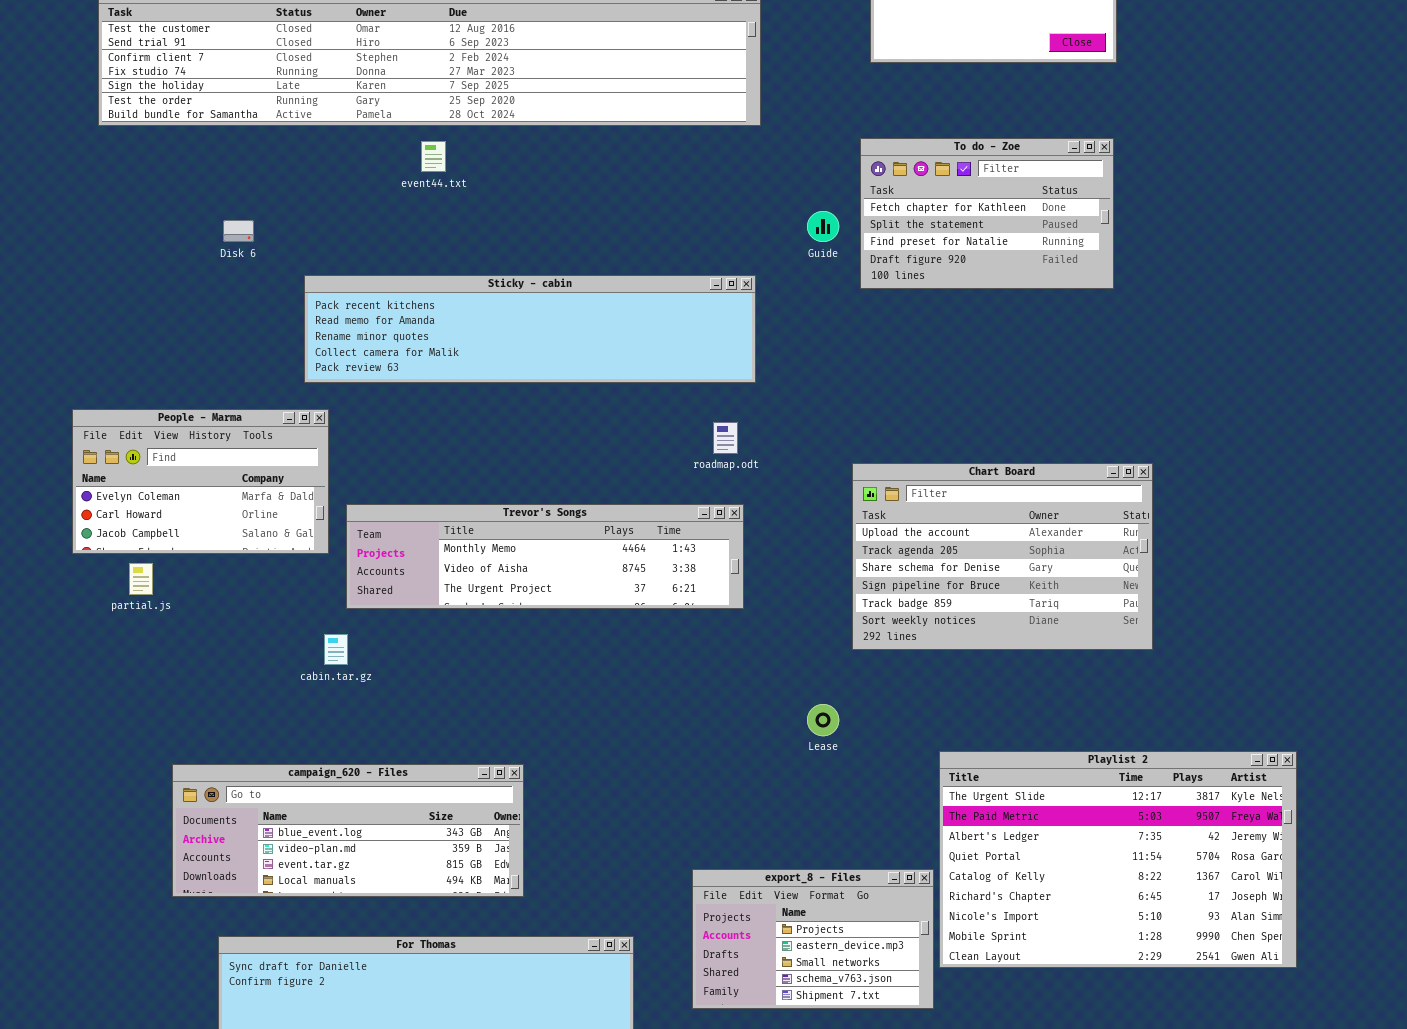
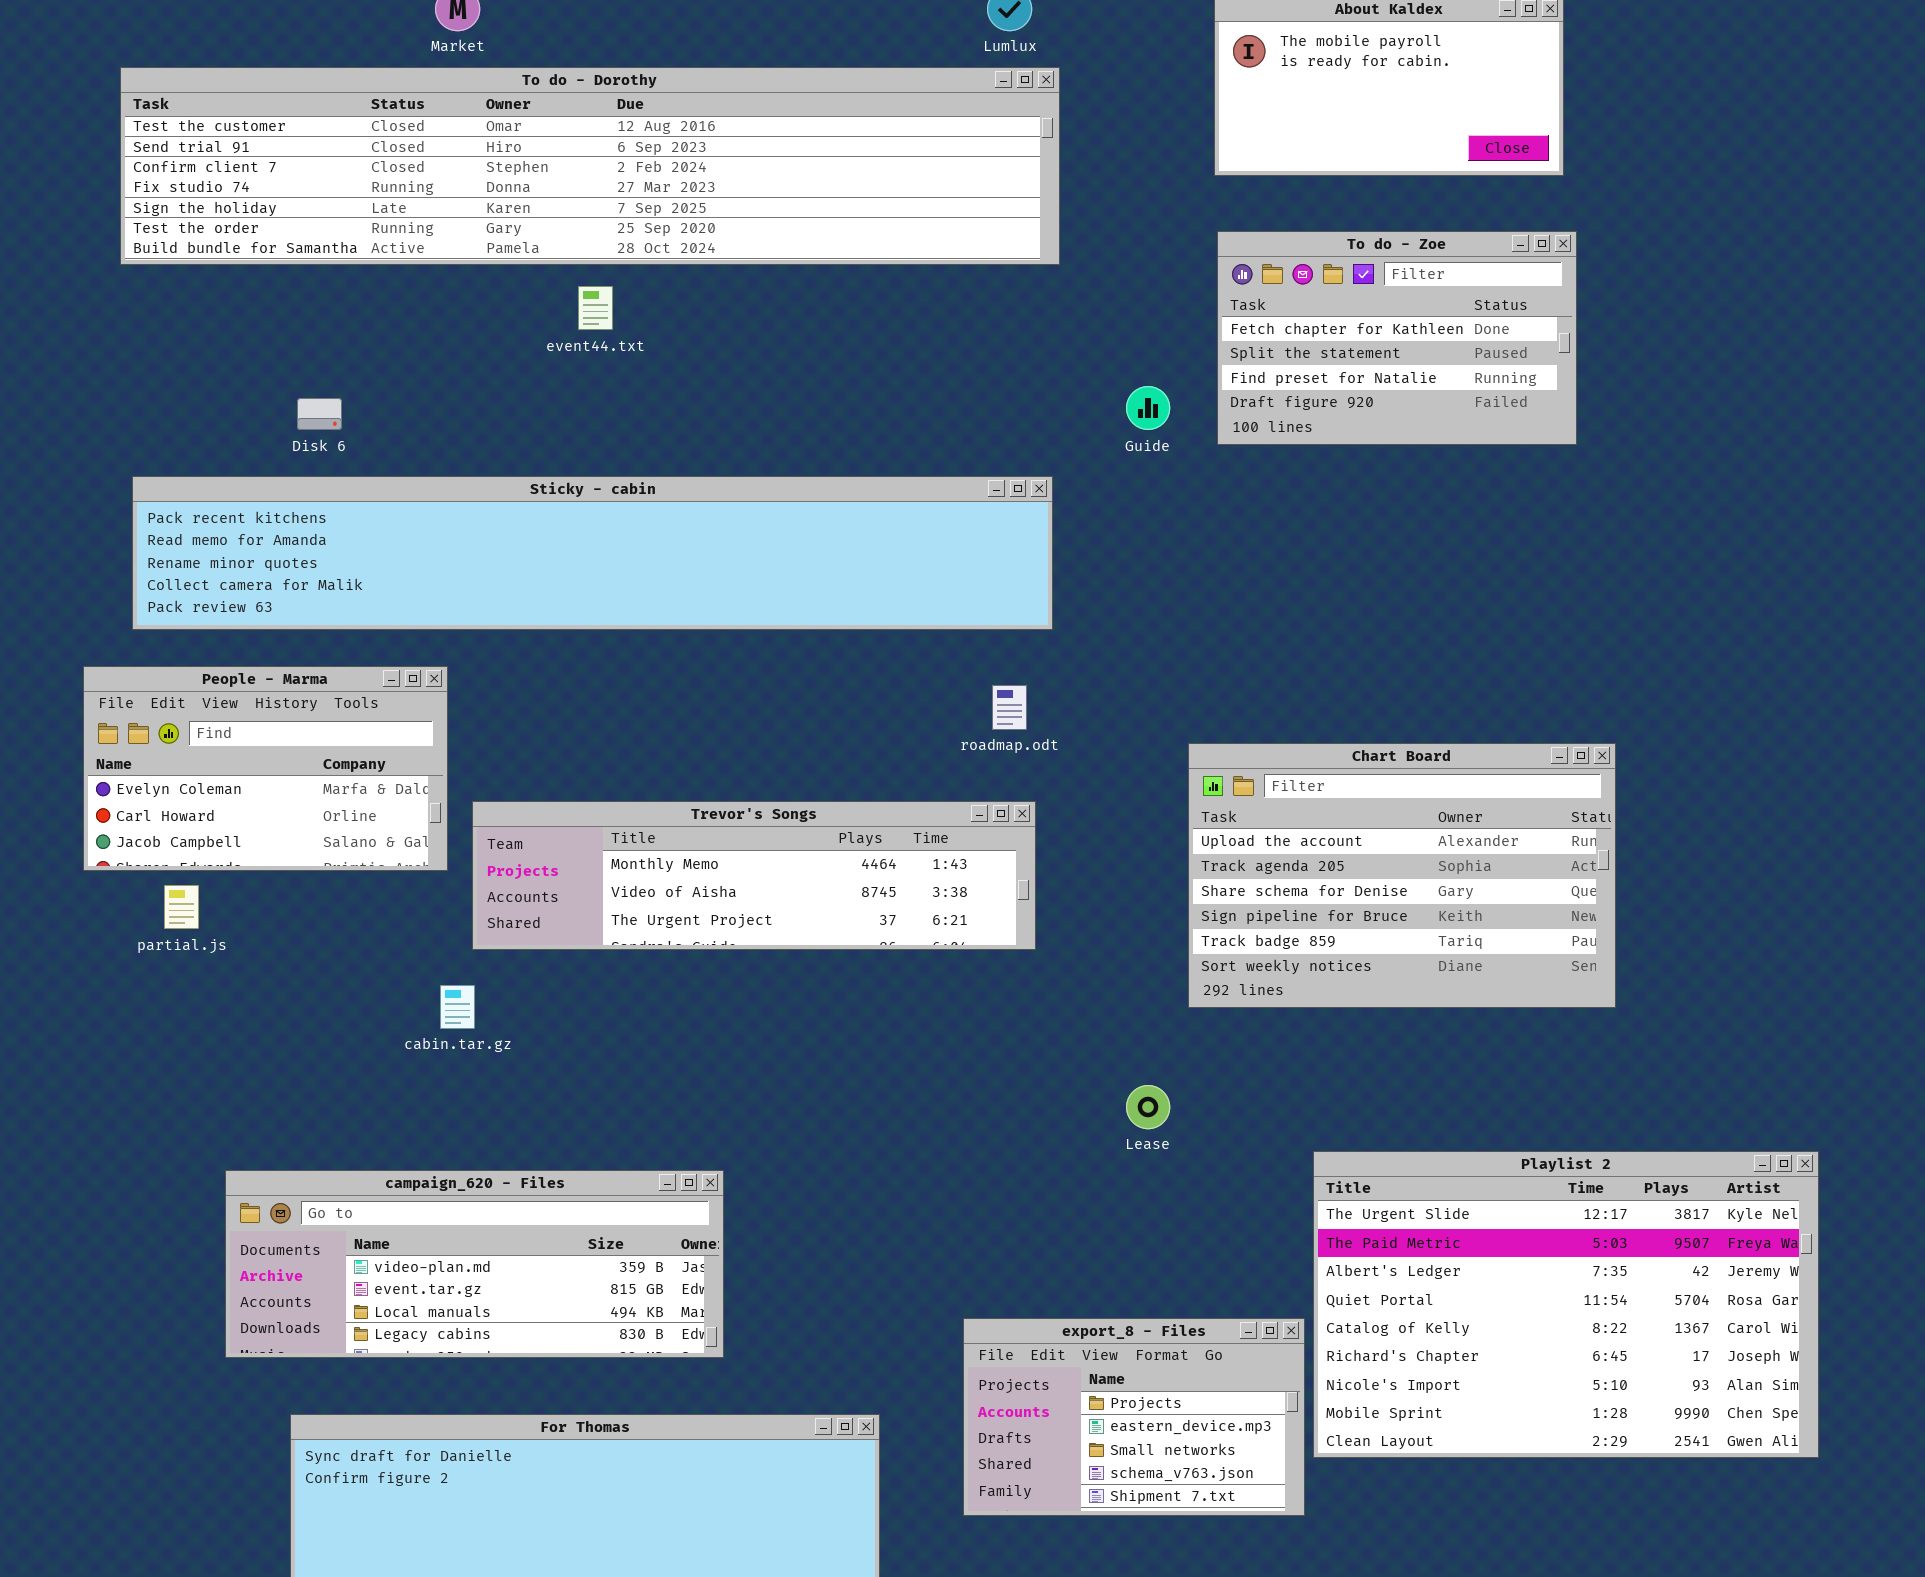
To do - Zoe: [860,138,1114,289] -> [1217,231,1577,445], moved
Sticky - cabin: [304,275,756,383] -> [132,476,1053,630], resized
campaign_620 - Files: [172,764,524,897] -> [225,1170,724,1358], scrolled down 1 row

